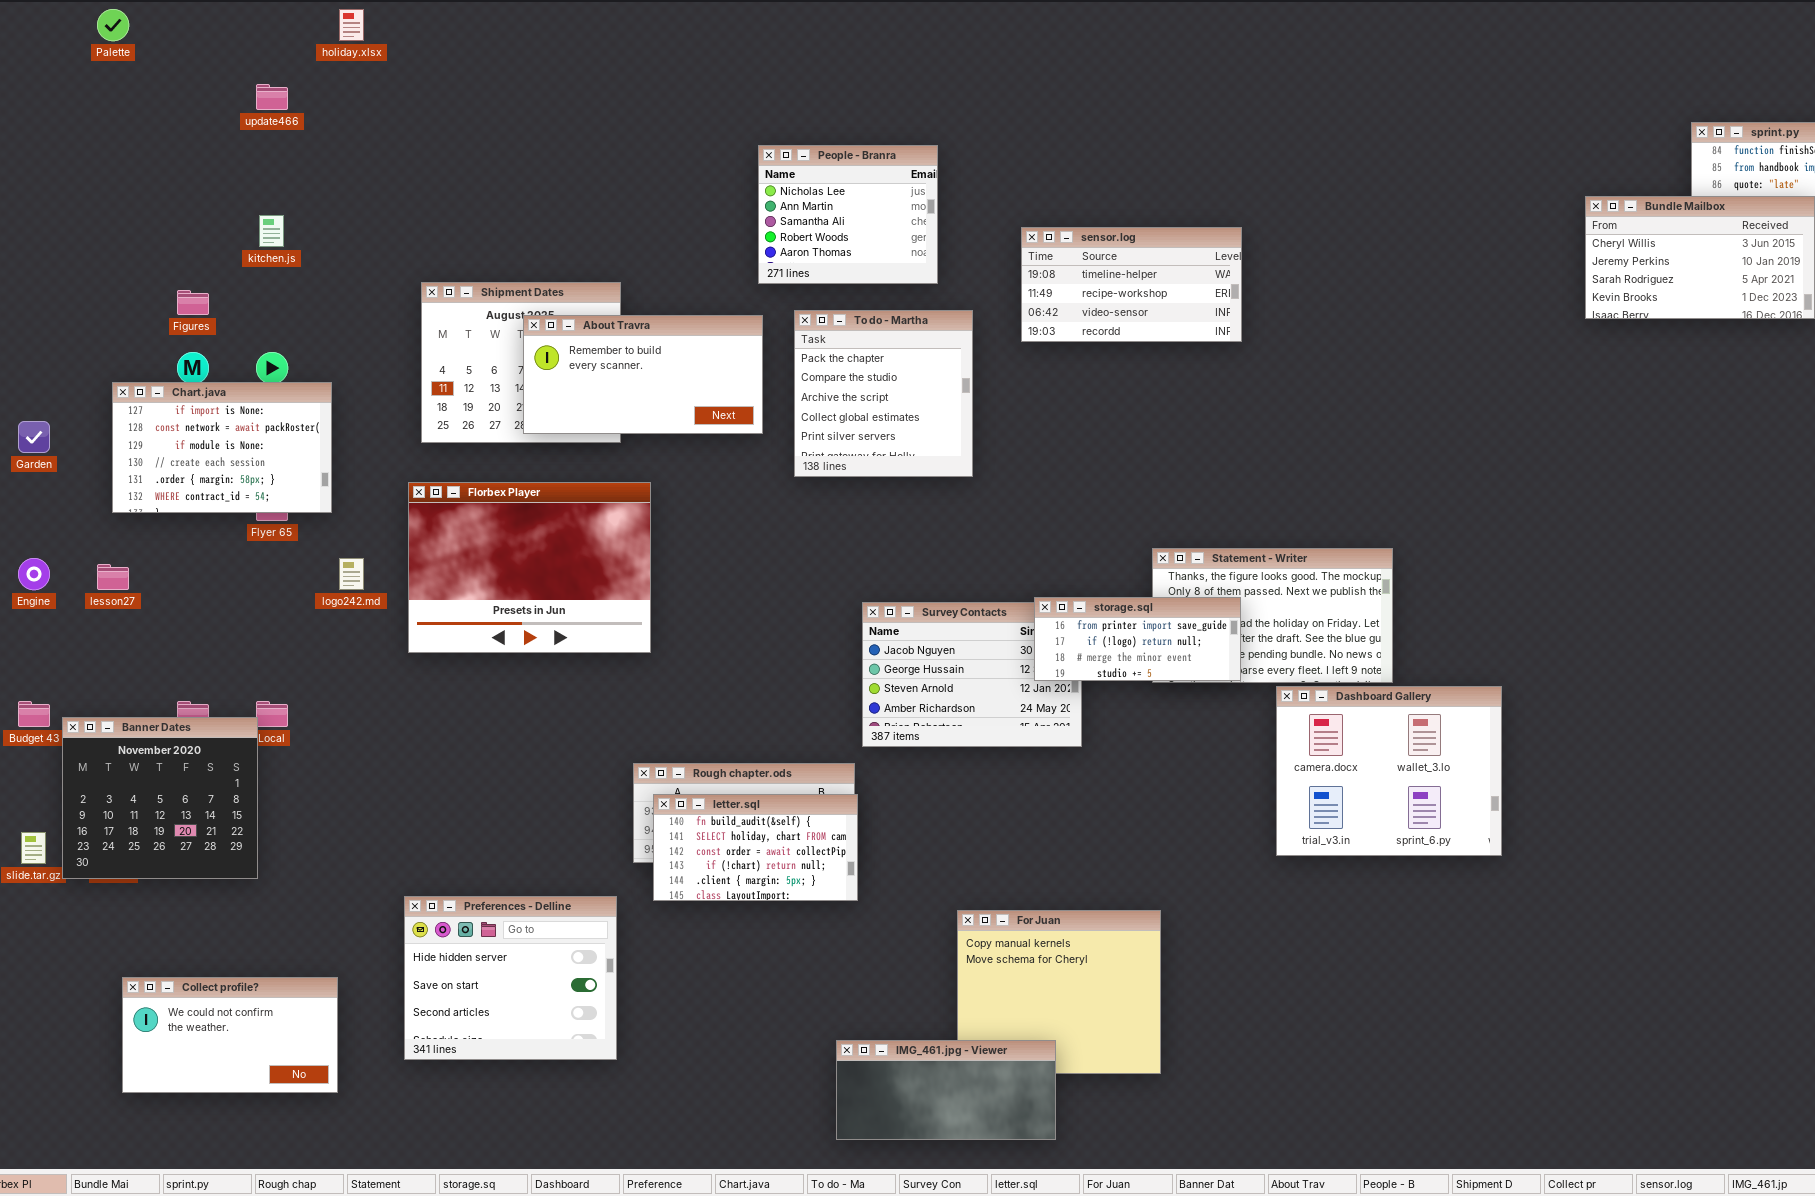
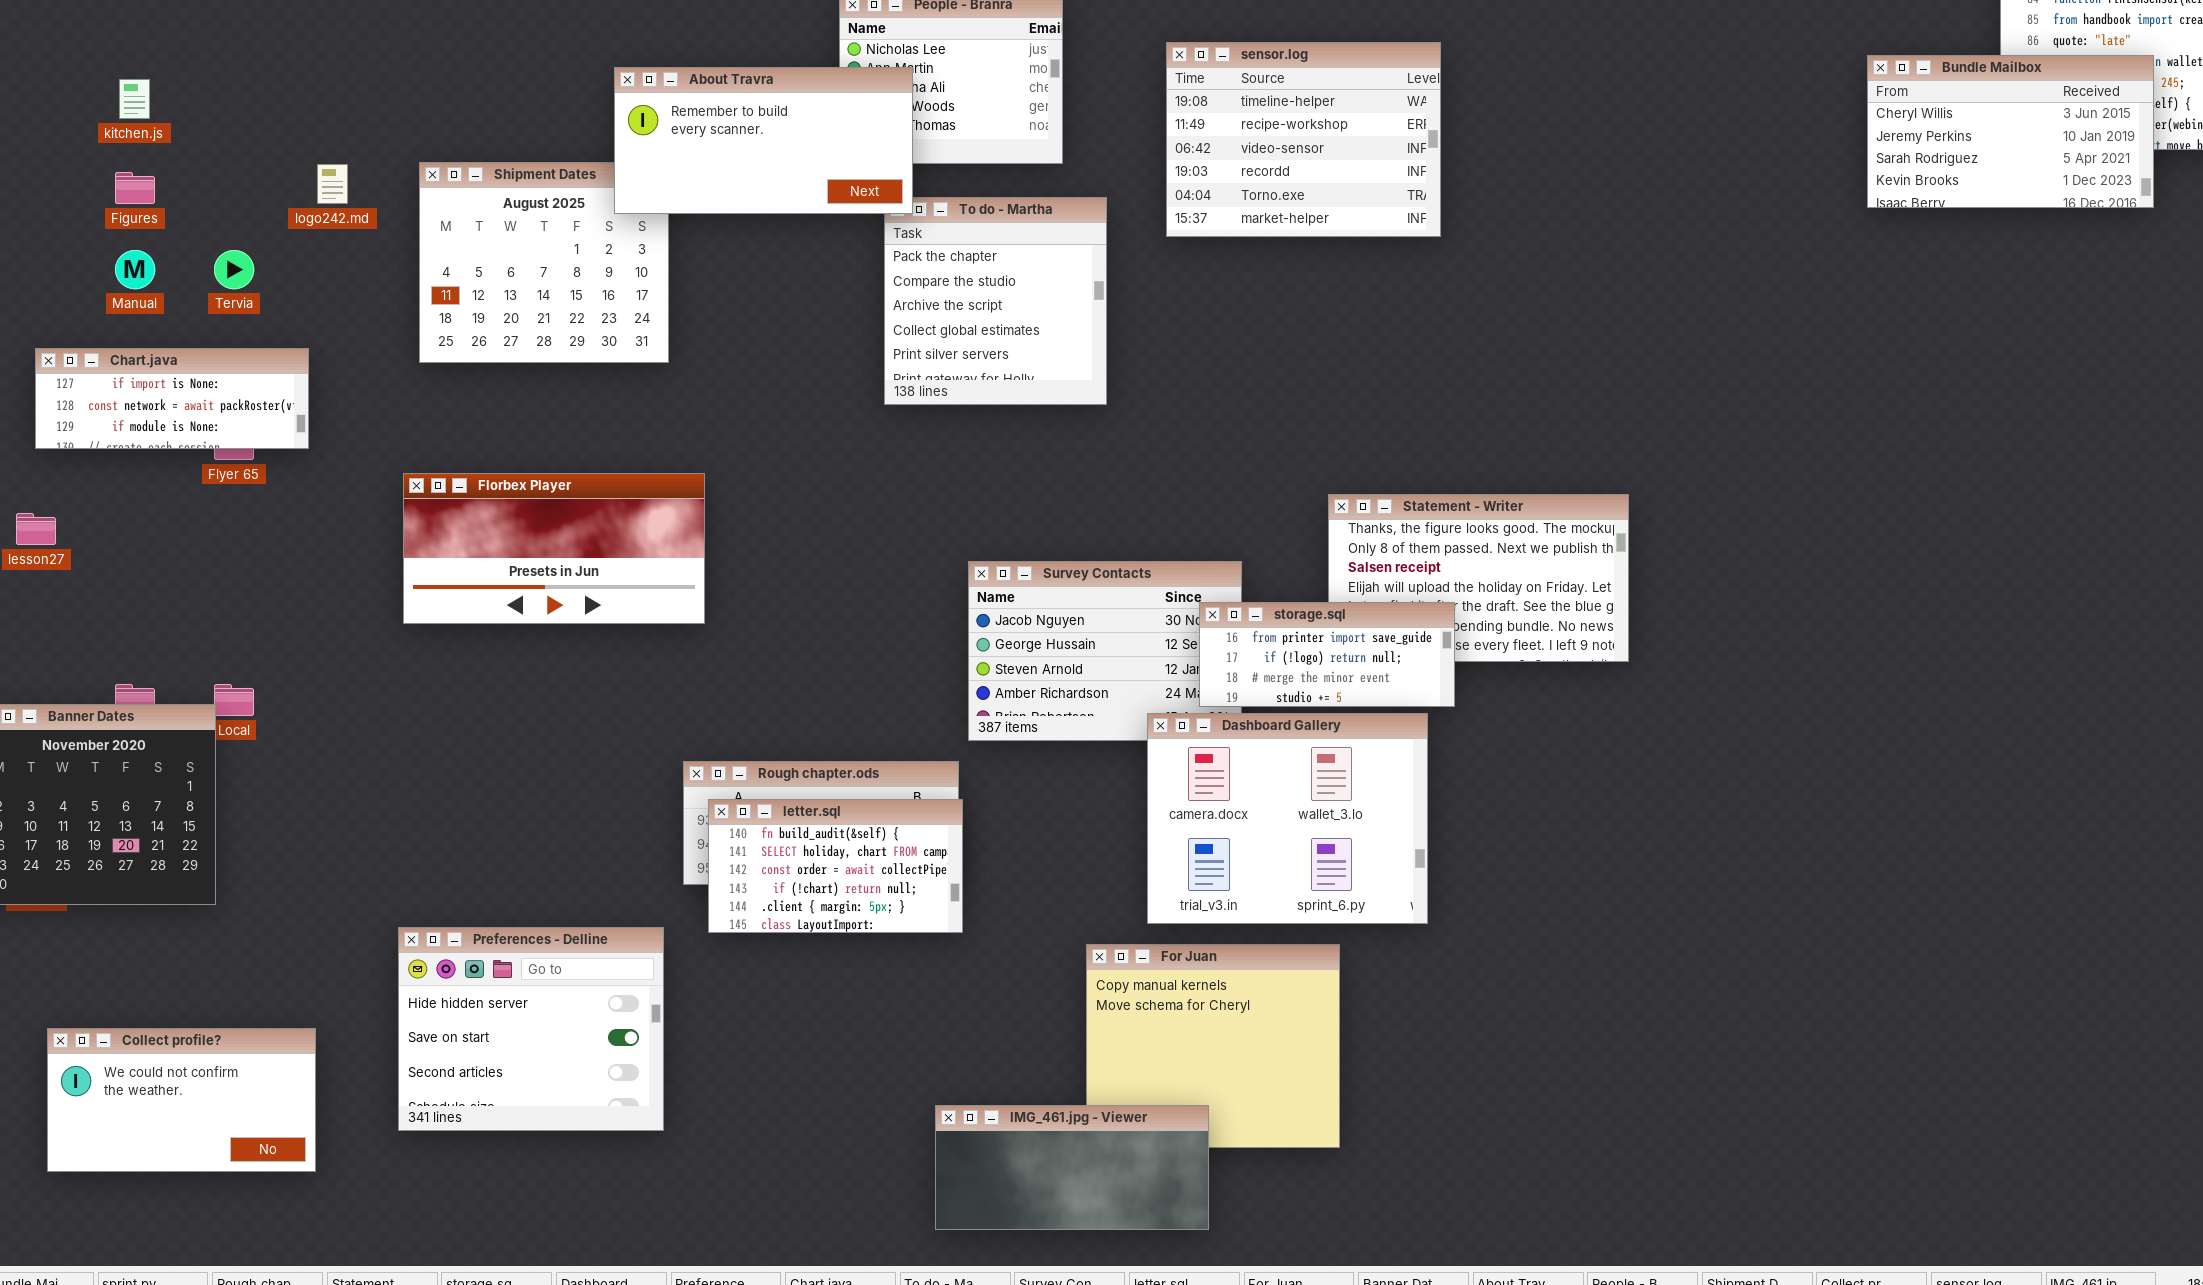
kitchen.js: [259,215,284,247] -> [119,79,150,119], moved
sensor.log: [1021,227,1242,342] -> [1166,42,1441,237], resized
About Travra: [523,315,763,434] -> [614,67,913,214], moved
Chart.java: [112,382,332,513] -> [35,348,309,449], resized
Florbex Player: [408,482,651,653] -> [403,473,705,624], resized
logo242.md: [339,558,364,590] -> [317,164,348,204], moved
storage.sql: [1034,597,1241,681] -> [1199,602,1455,707], moved
Dashboard Gallery: [1276,686,1502,856] -> [1147,713,1428,924], moved

